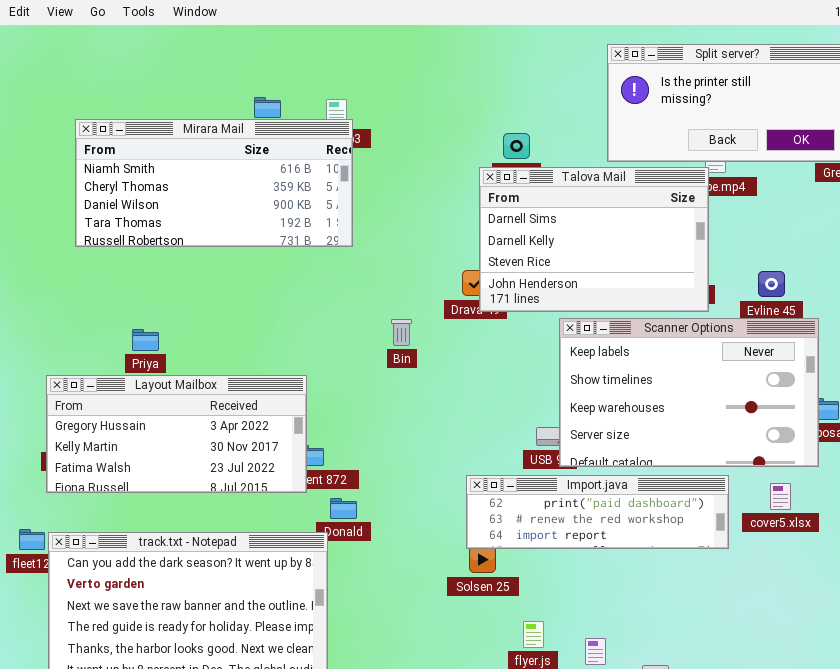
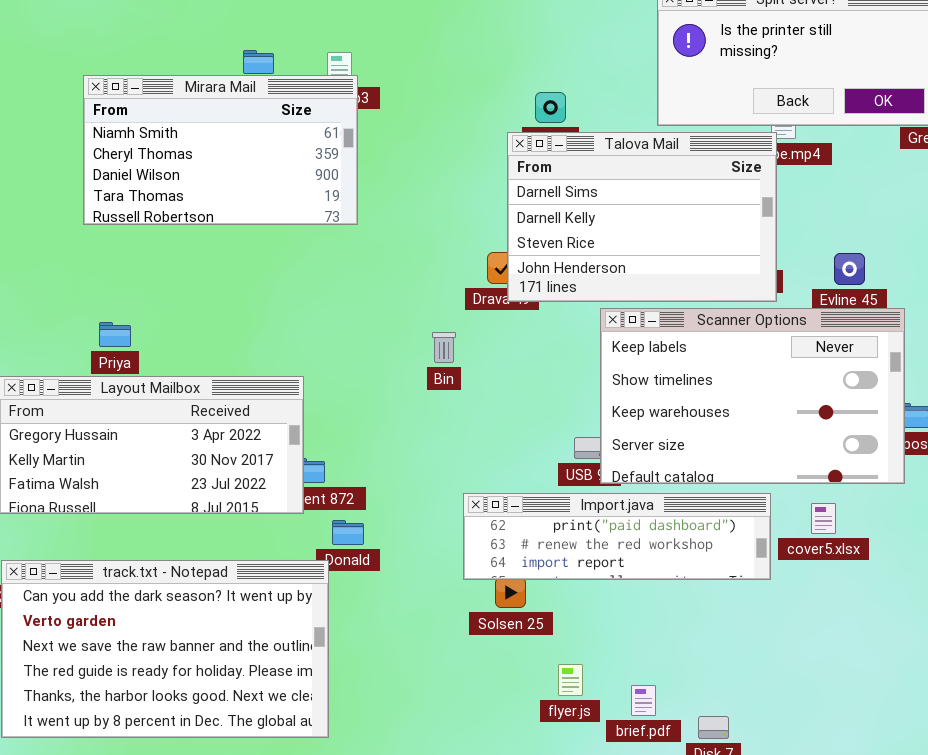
Mirara Mail: [75,119,353,247] -> [83,75,358,225], resized
Bin: [391,319,412,346] -> [432,332,456,363], moved
Import.java: [466,475,729,549] -> [463,493,771,580], moved
cover5.xlsx: [770,483,791,510] -> [811,503,836,534], moved

